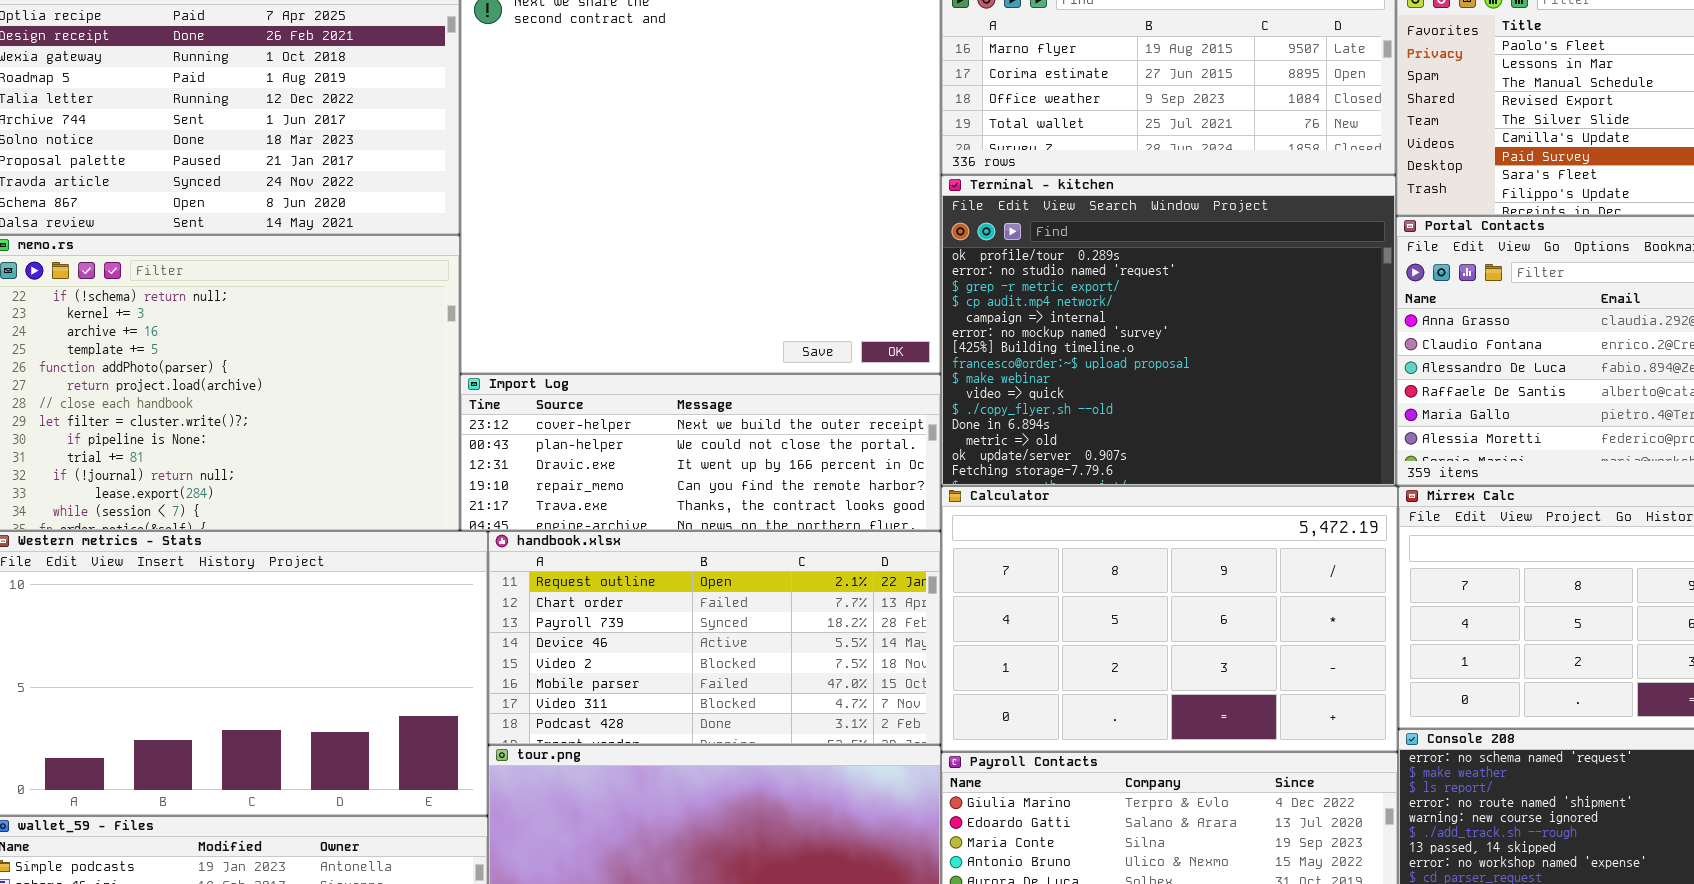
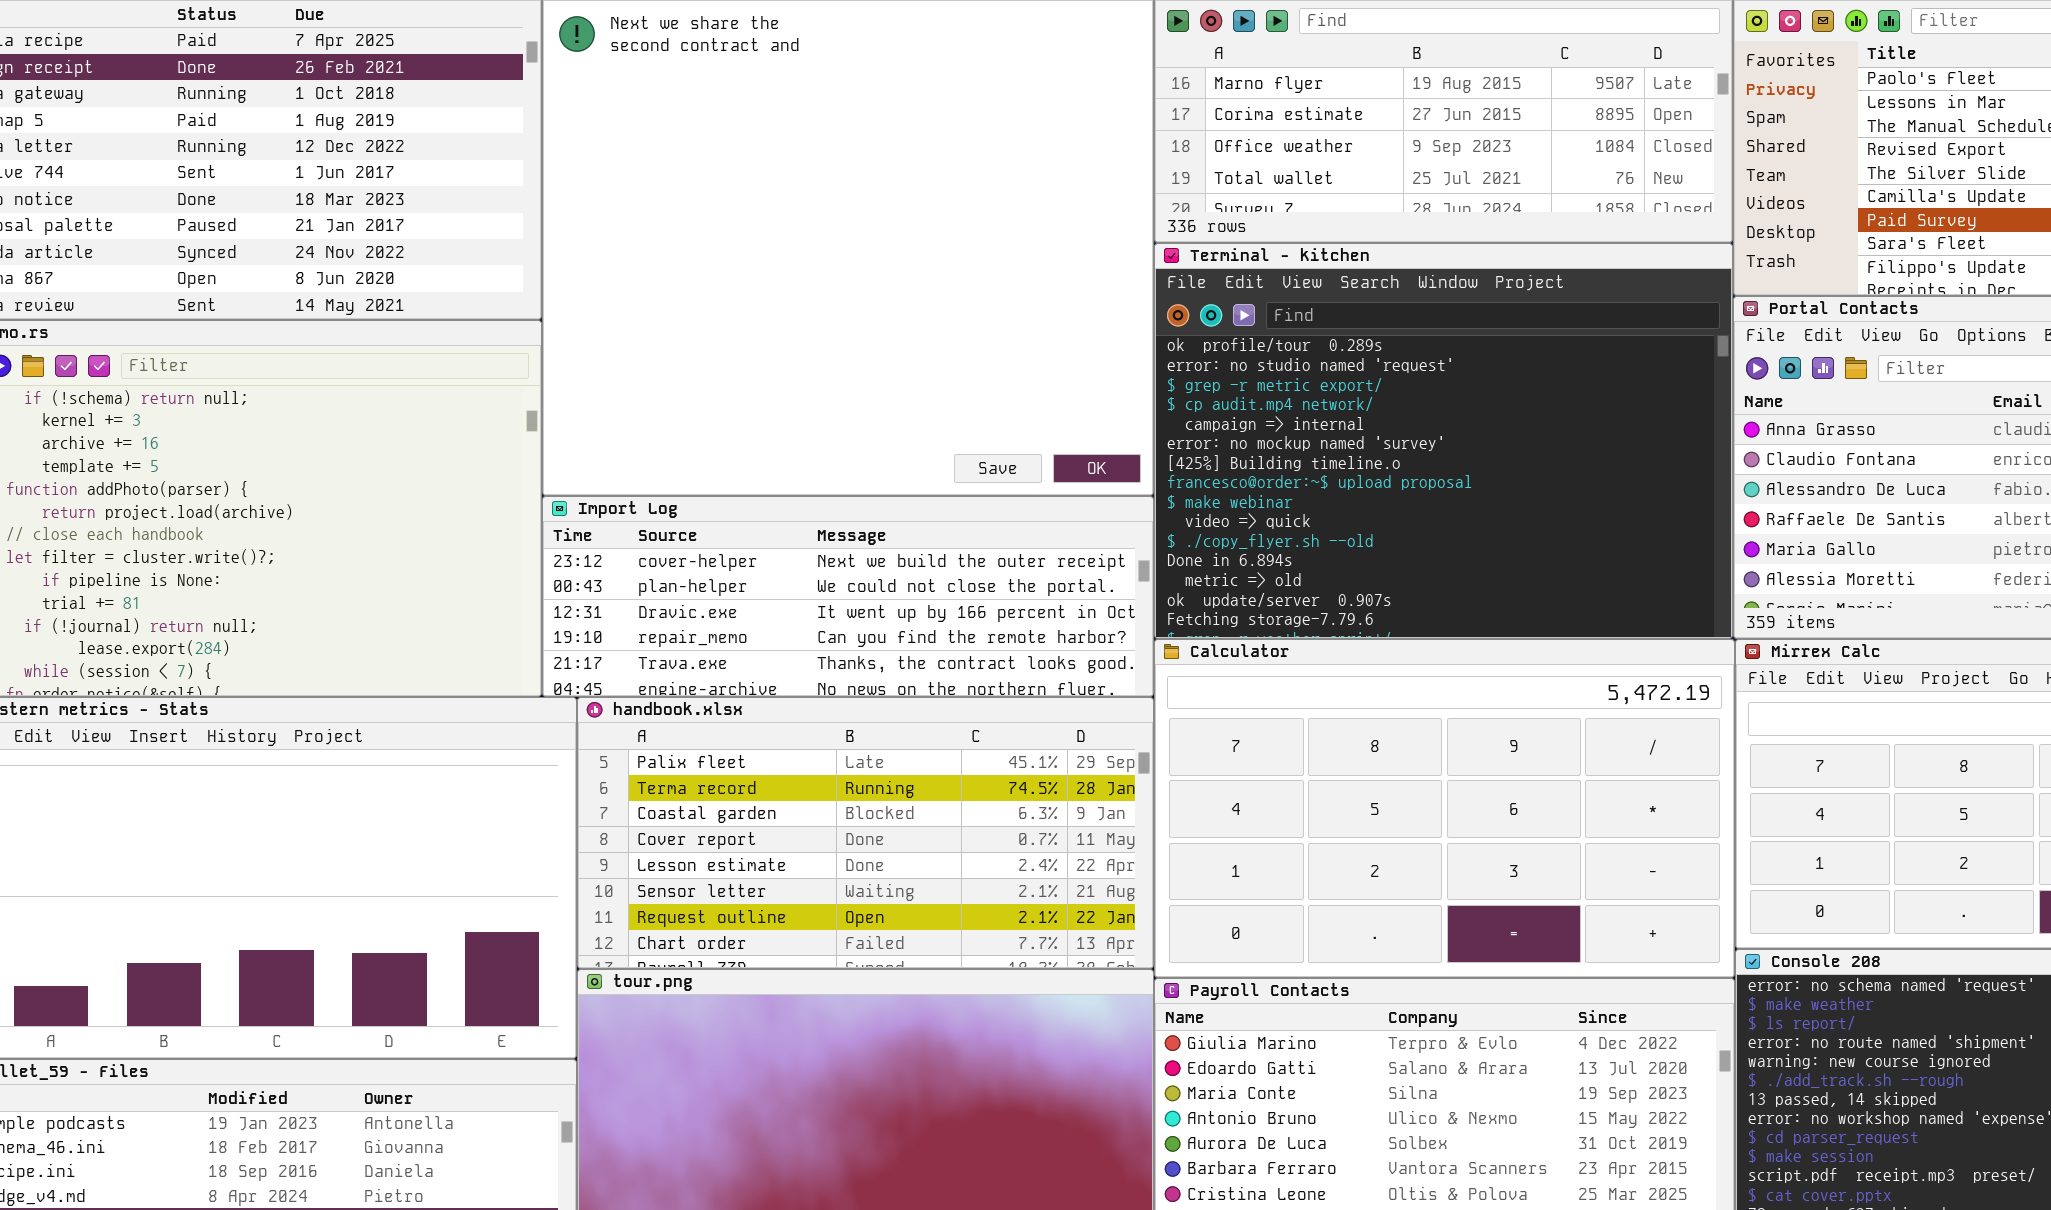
handbook.xlsx: [488,531,941,745] -> [577,697,1154,969], scrolled up 6 rows

